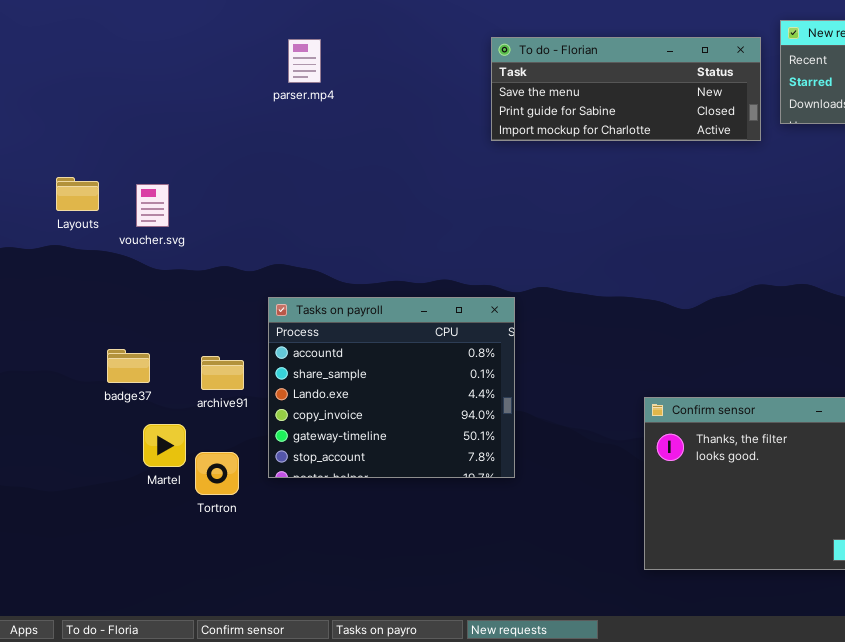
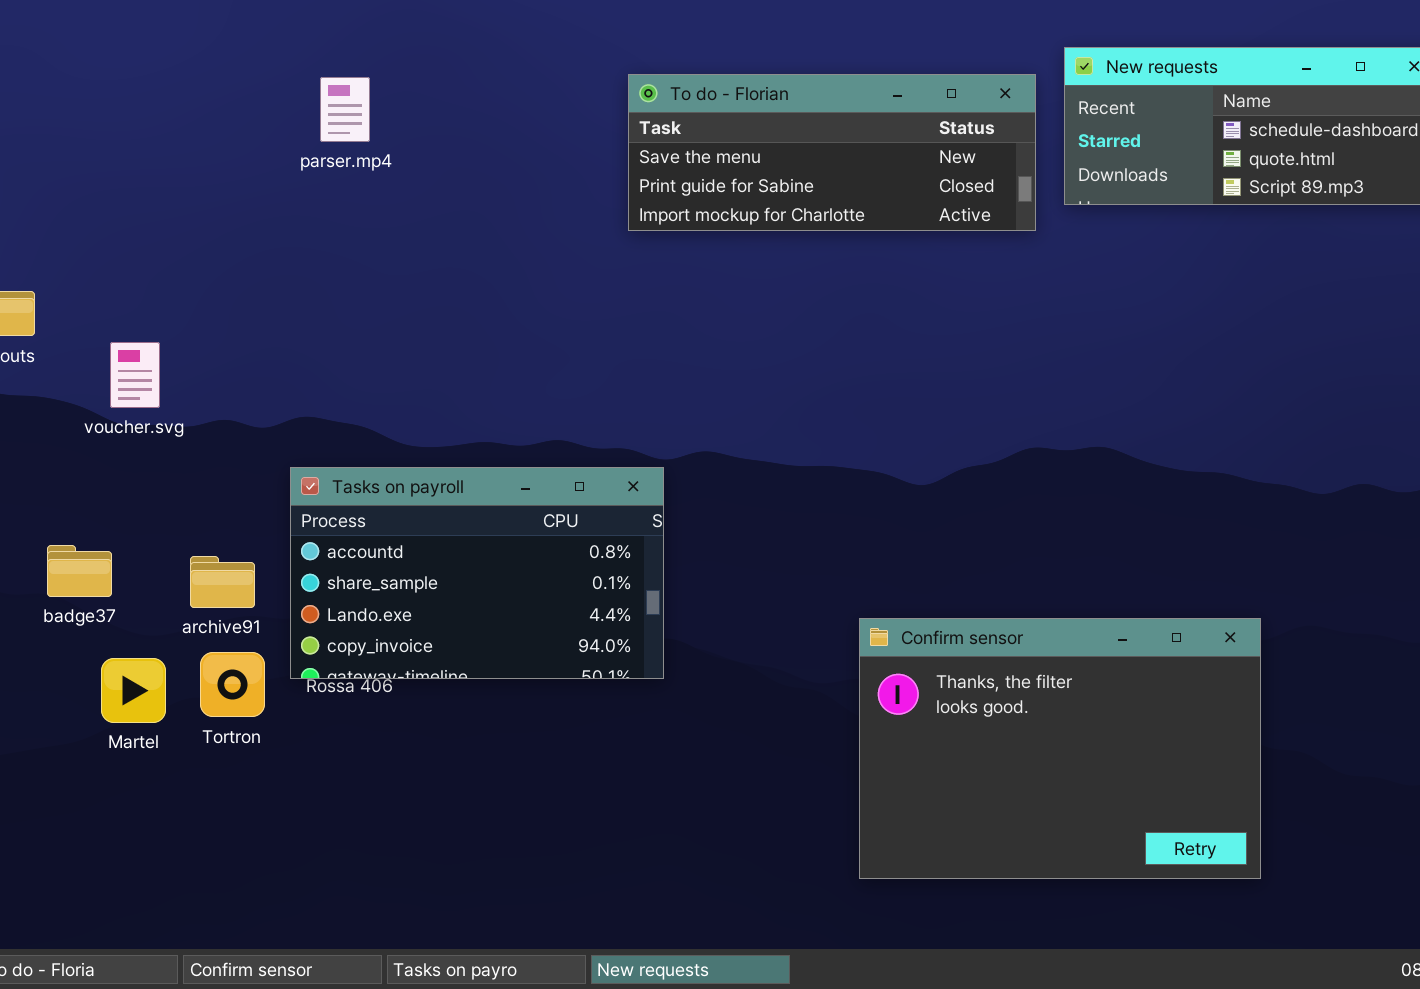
voucher.svg: [136,184,169,227] -> [110,342,160,408], moved
Tasks on payroll: [268,297,515,478] -> [290,467,664,679], resized
Tortron: [195,452,239,495] -> [200,652,265,717], moved

